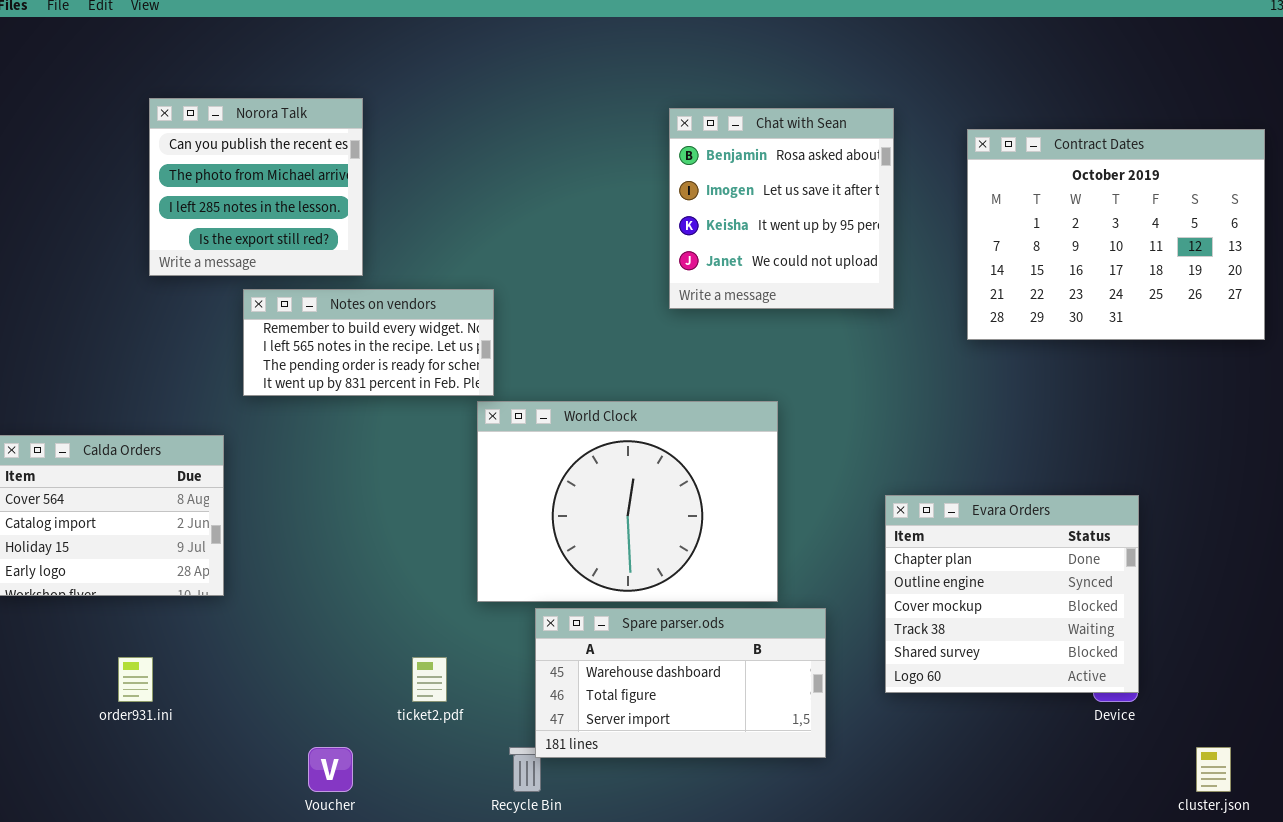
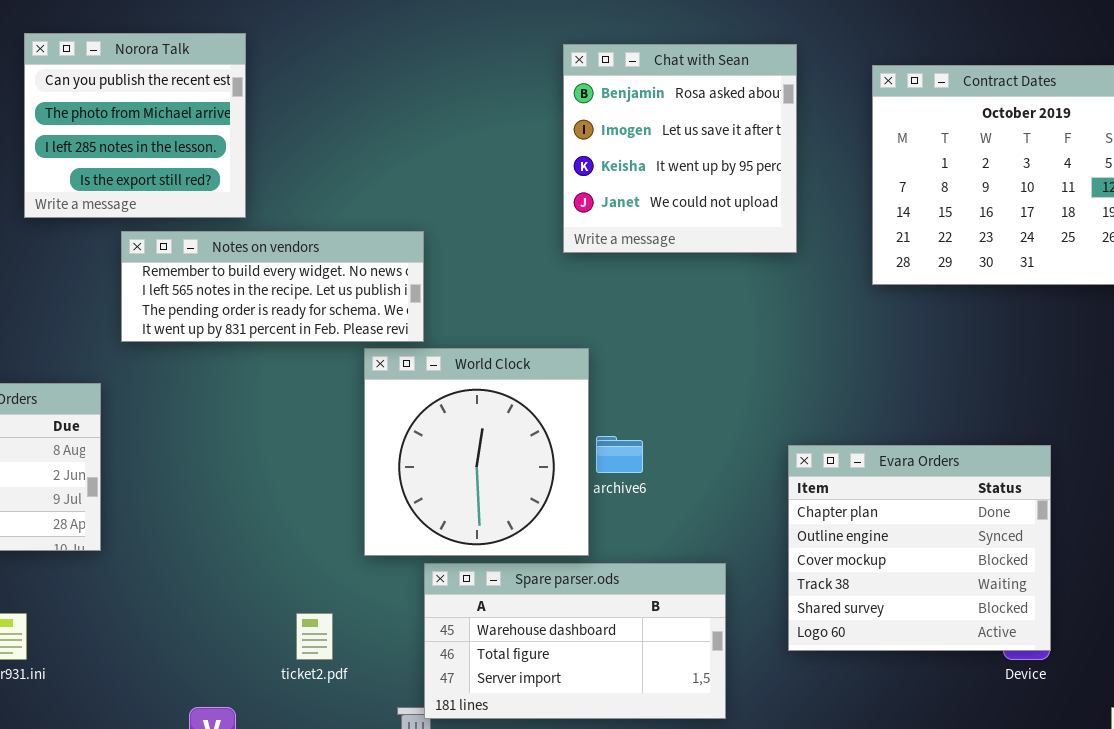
Notes on vendors: [243,289,494,396] -> [121,231,424,342], resized
World Clock: [477,401,778,602] -> [364,348,589,556], resized

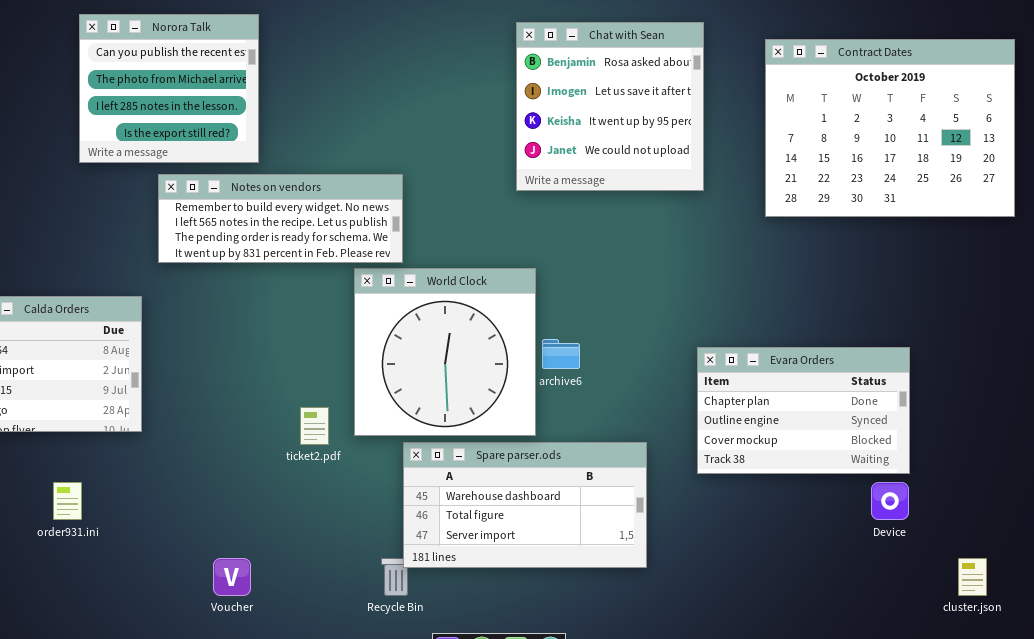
Evara Orders: [788,445,1051,651] -> [697,347,910,474], resized
ticket2.pdf: [296,613,333,660] -> [300,407,329,445], moved

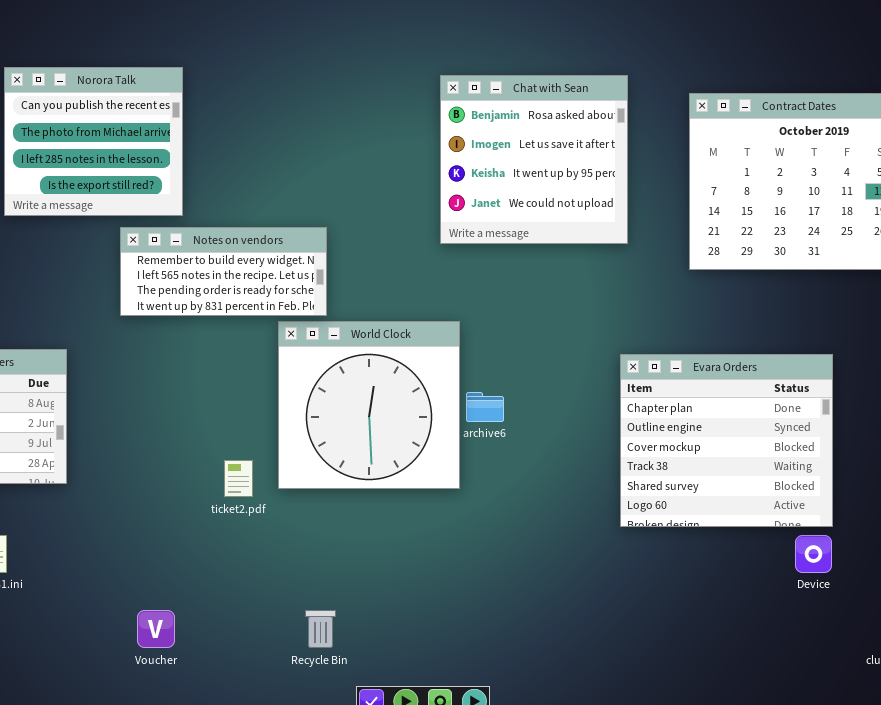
Notes on vendors: [158,174,403,263] -> [120,227,327,316], resized
Evara Orders: [697,347,910,474] -> [620,354,833,527], resized
Spare parser.ods: [403,442,647,568] -> none, closed

